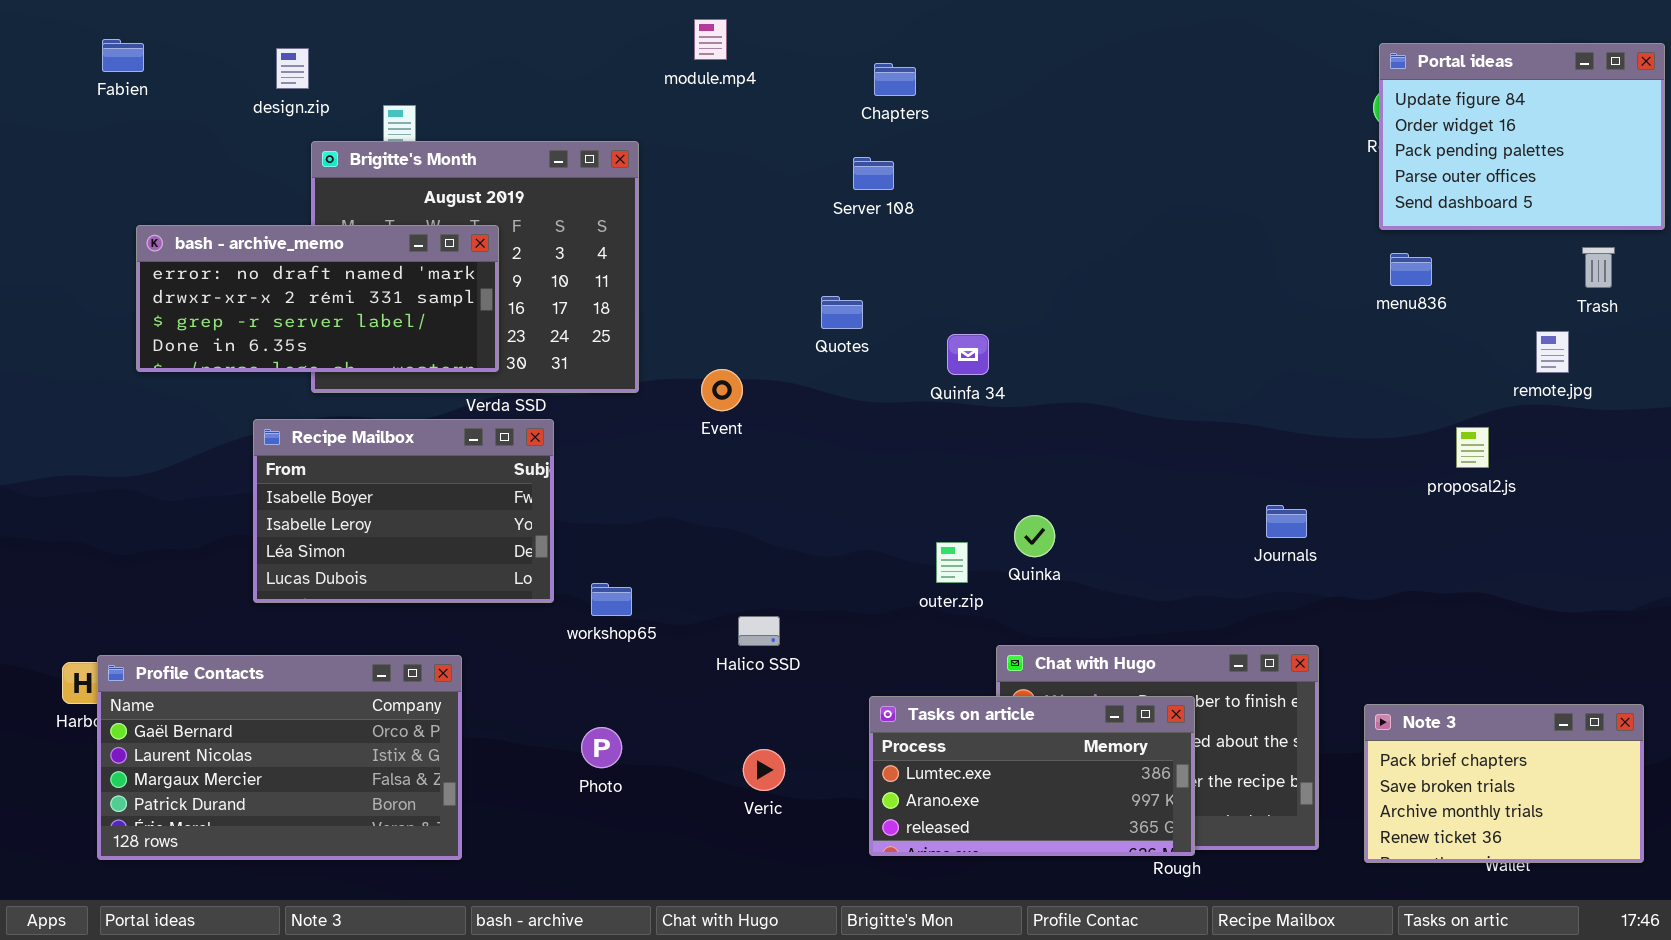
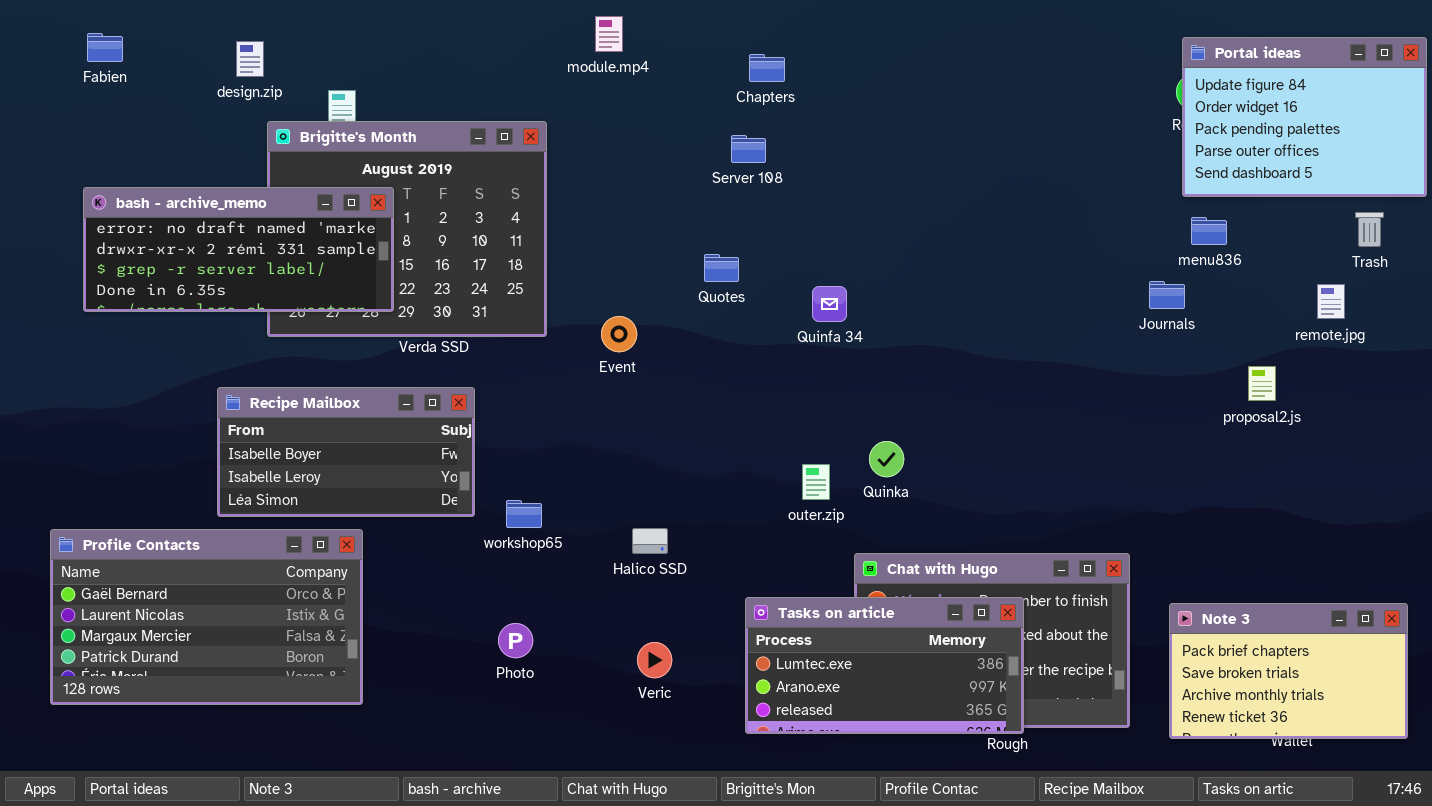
bash - archive_memo: [136,225,499,372] -> [83,187,394,312], moved
Recipe Mailbox: [253,419,554,603] -> [217,387,475,517], resized
Journals: [1266,505,1307,538] -> [1149,281,1185,309], moved
Profile Contacts: [97,655,462,860] -> [50,529,363,705], moved

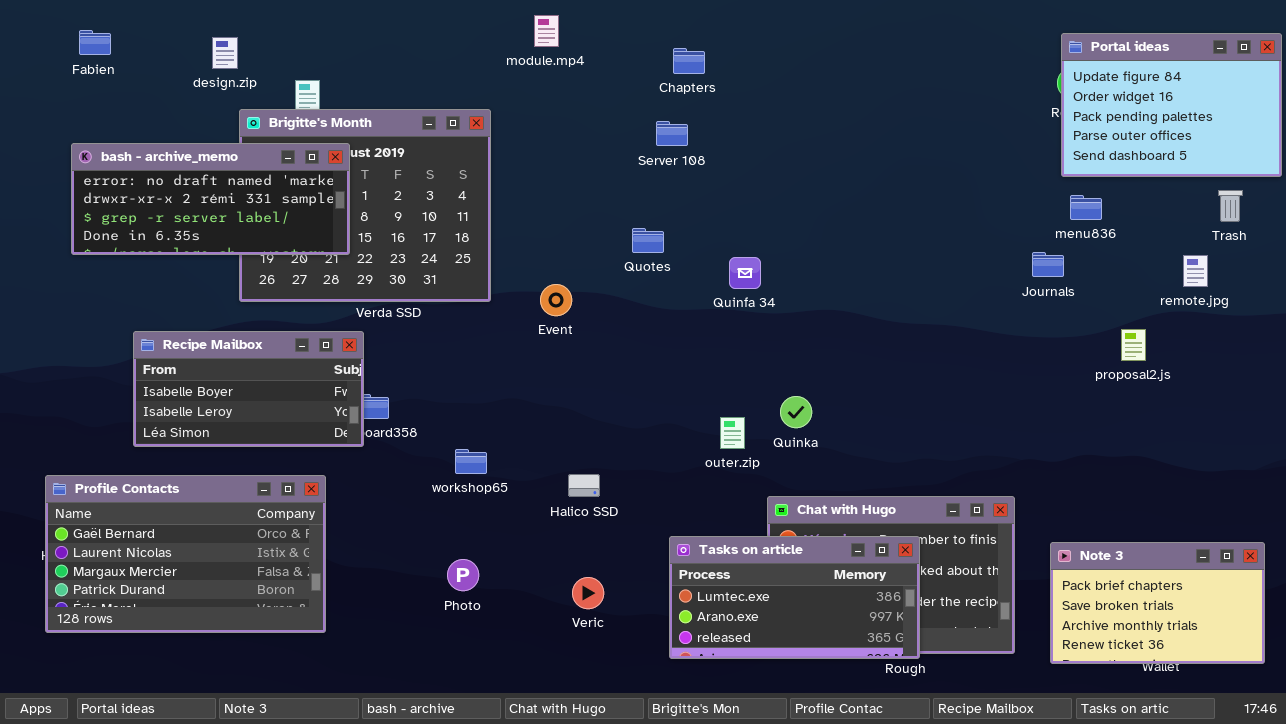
bash - archive_memo: [83,187,394,312] -> [71,143,350,255], moved
Recipe Mailbox: [217,387,475,517] -> [133,331,364,447], moved

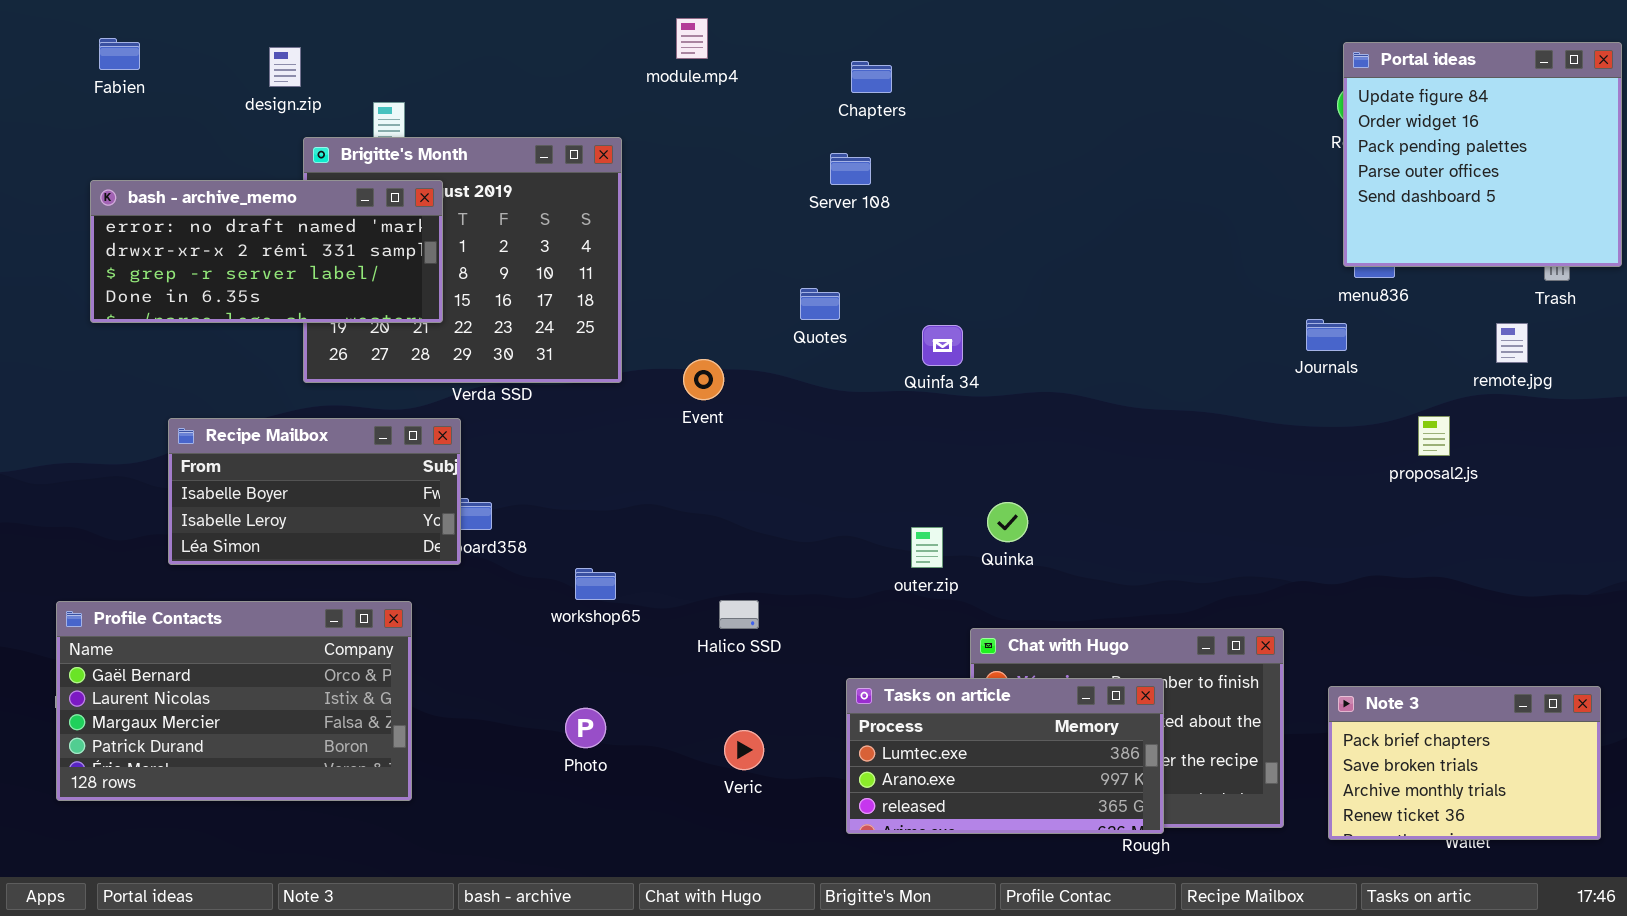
Portal ideas: [1061,33,1282,177] -> [1343,42,1622,267], resized

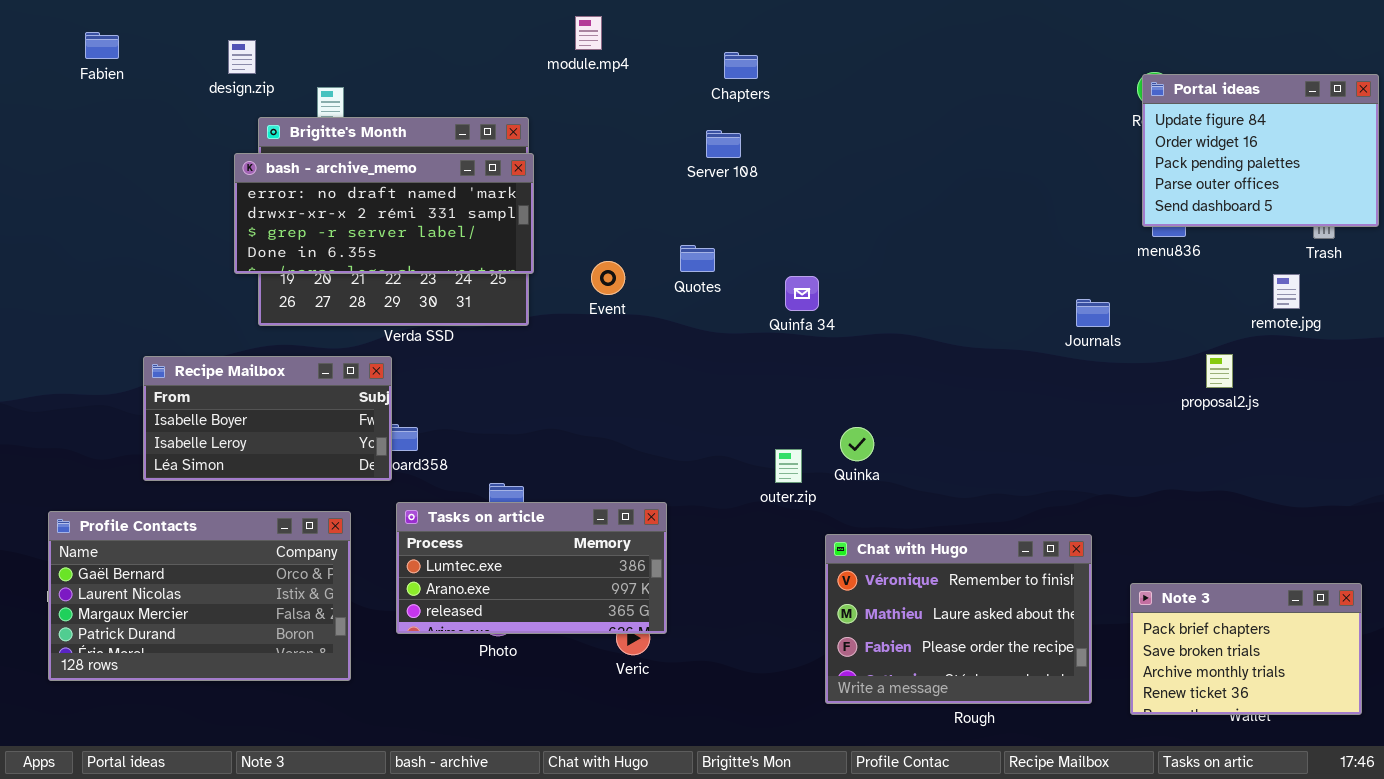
Portal ideas: [1343,42,1622,267] -> [1142,74,1379,227], resized
bash - archive_memo: [90,180,443,323] -> [234,153,534,274], moved
Journals: [1306,319,1347,351] -> [1076,299,1110,327], moved
Event: [683,359,724,400] -> [591,261,625,295], moved
Tasks on article: [846,678,1164,834] -> [396,502,667,634], moved

